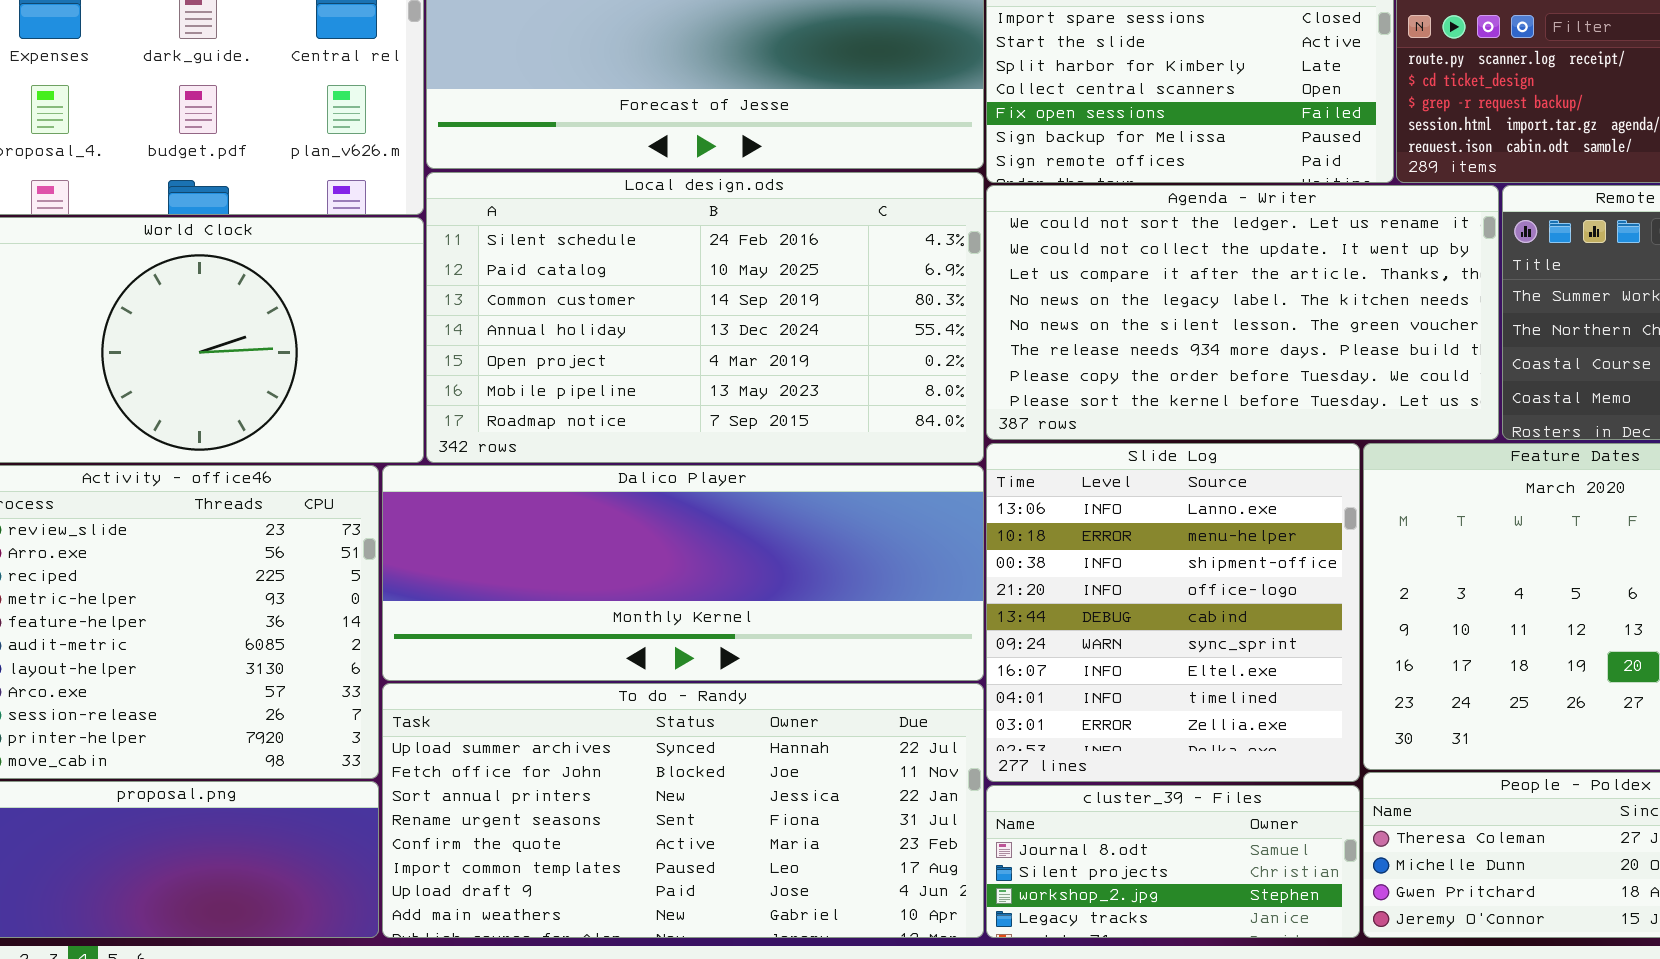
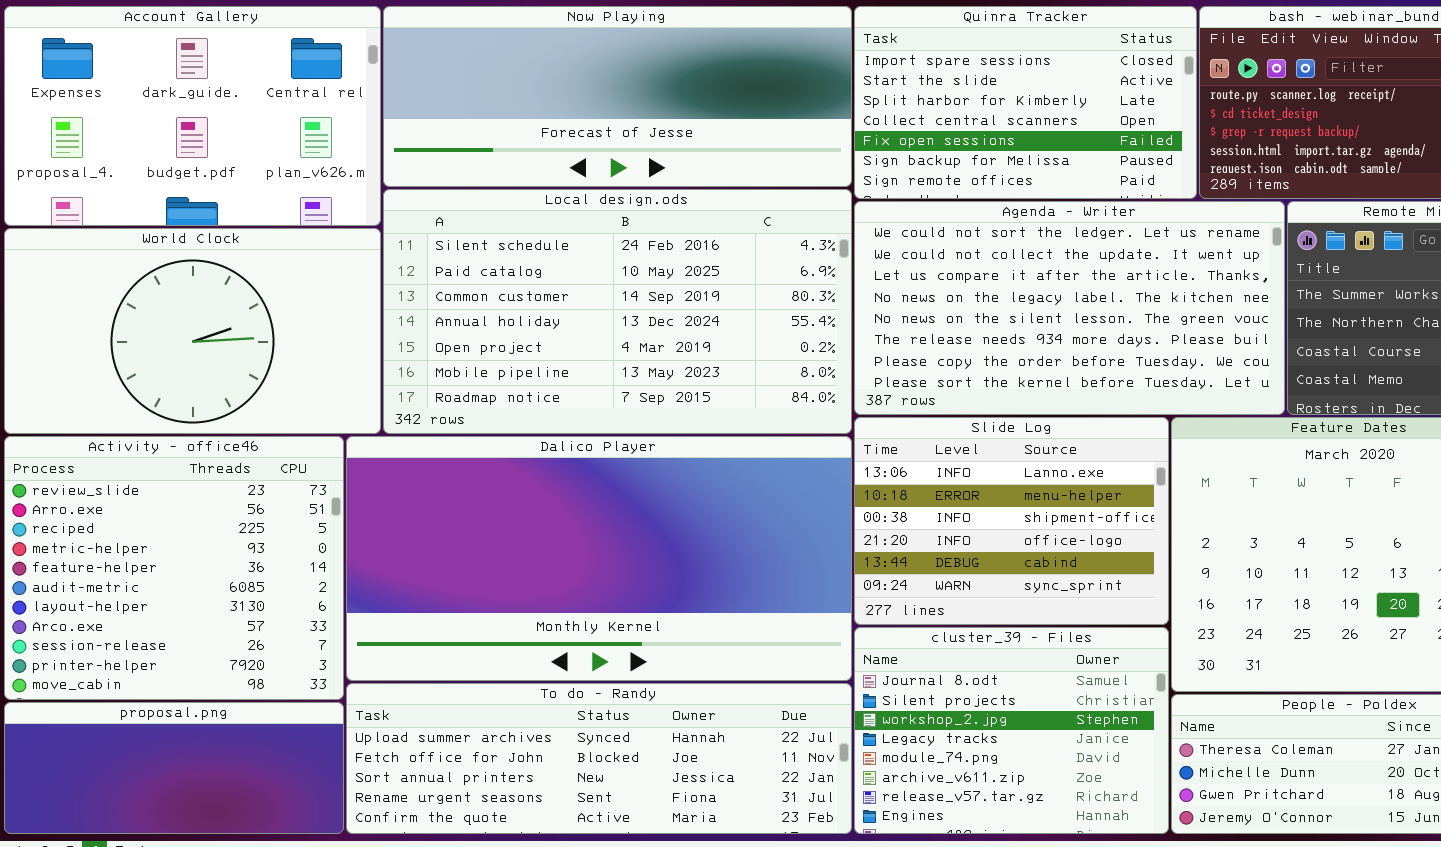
Slide Log: [986,443,1360,782] -> [854,417,1169,625], resized
Dalico Player: [382,465,984,681] -> [346,436,852,681], resized
To do - Randy: [382,683,984,938] -> [346,683,852,834], resized
cluster_39 - Files: [986,785,1360,938] -> [854,627,1169,834], resized

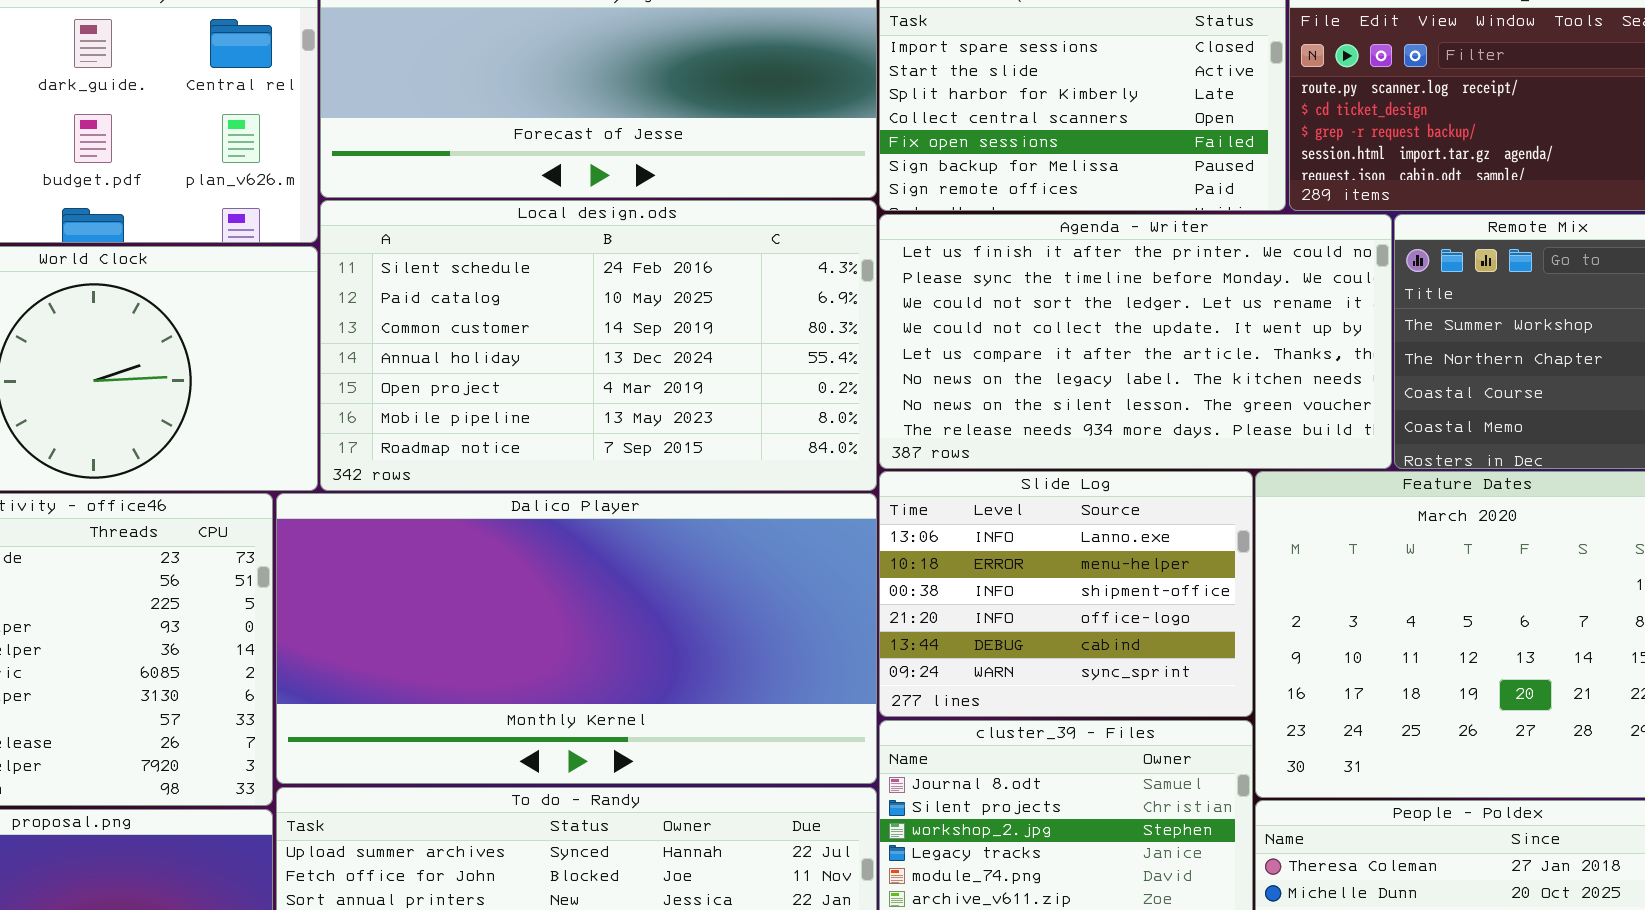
Agenda - Writer: [854,201,1285,415] -> [879,214,1392,469], scrolled up 2 rows

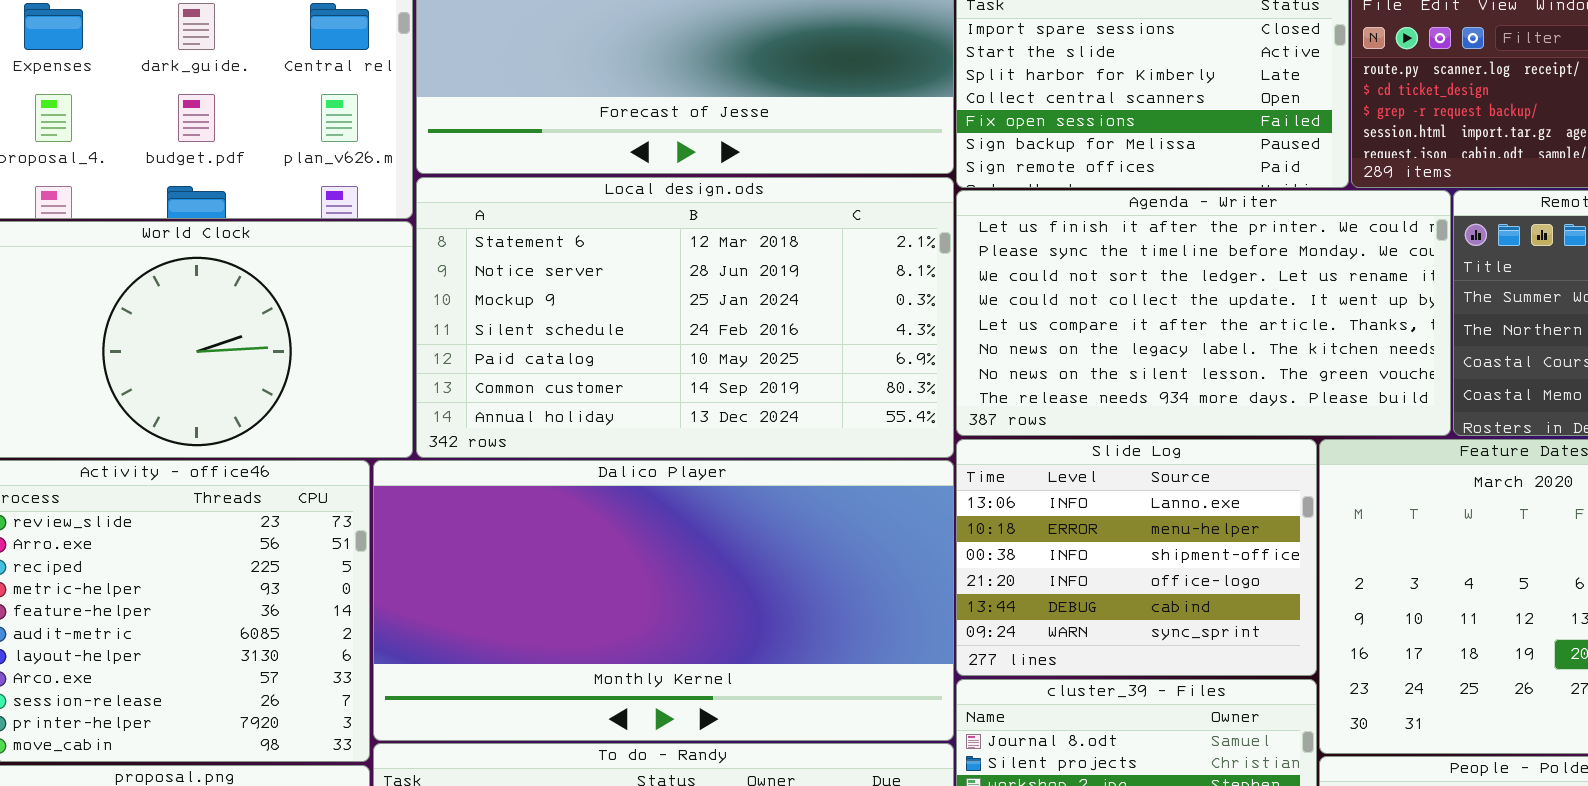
Local design.ods: [320,200,877,491] -> [416,177,954,458], scrolled up 3 rows

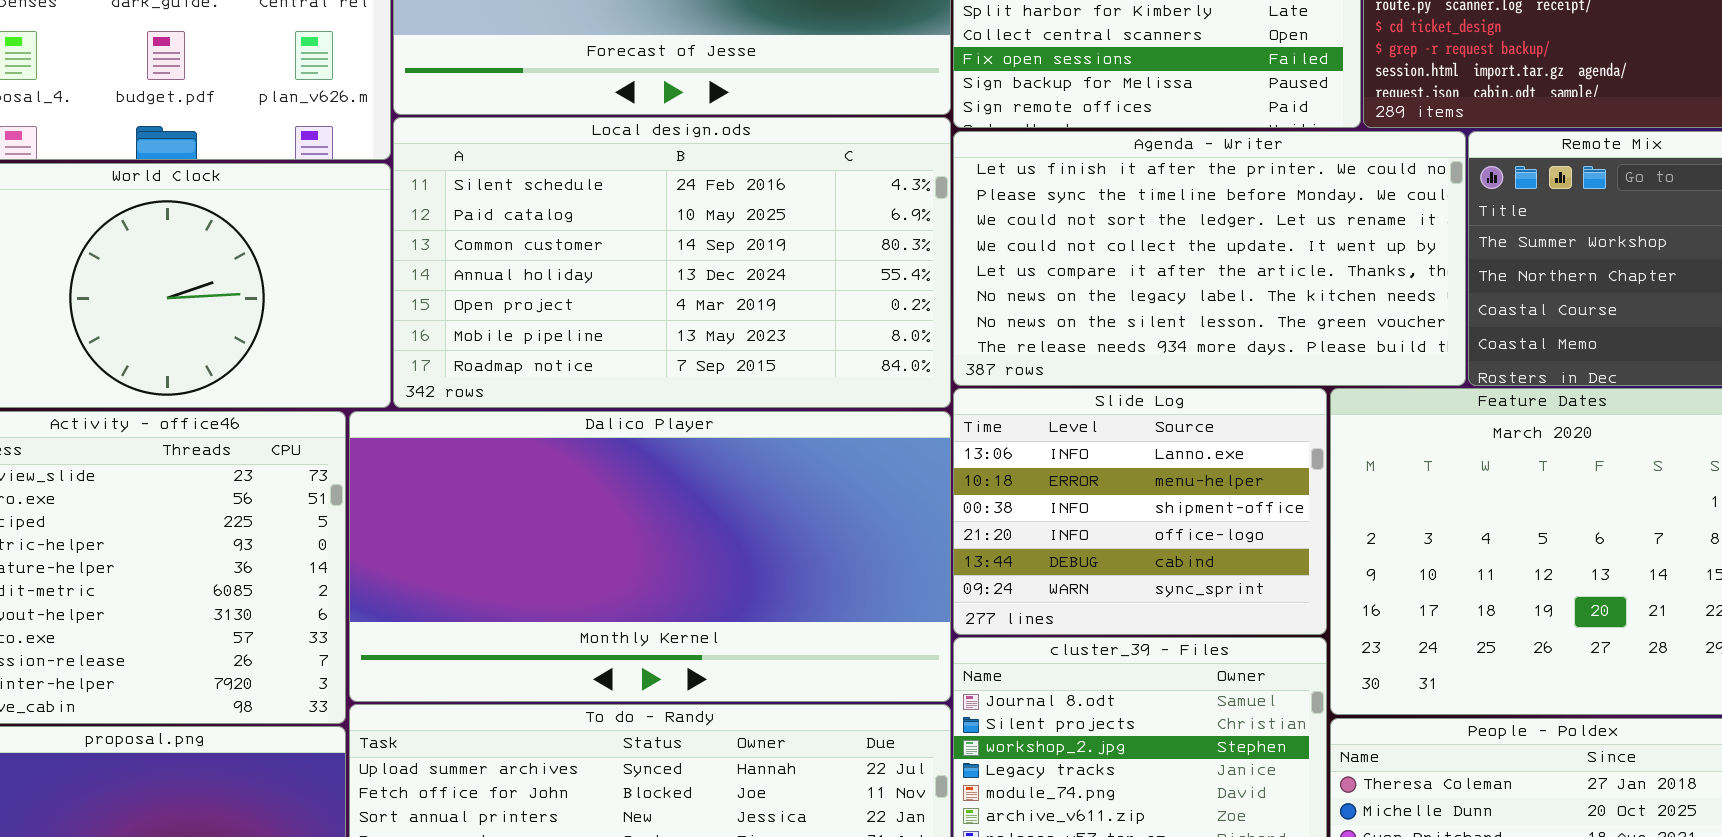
Local design.ods: [416,177,954,458] -> [393,117,951,408], scrolled down 3 rows

